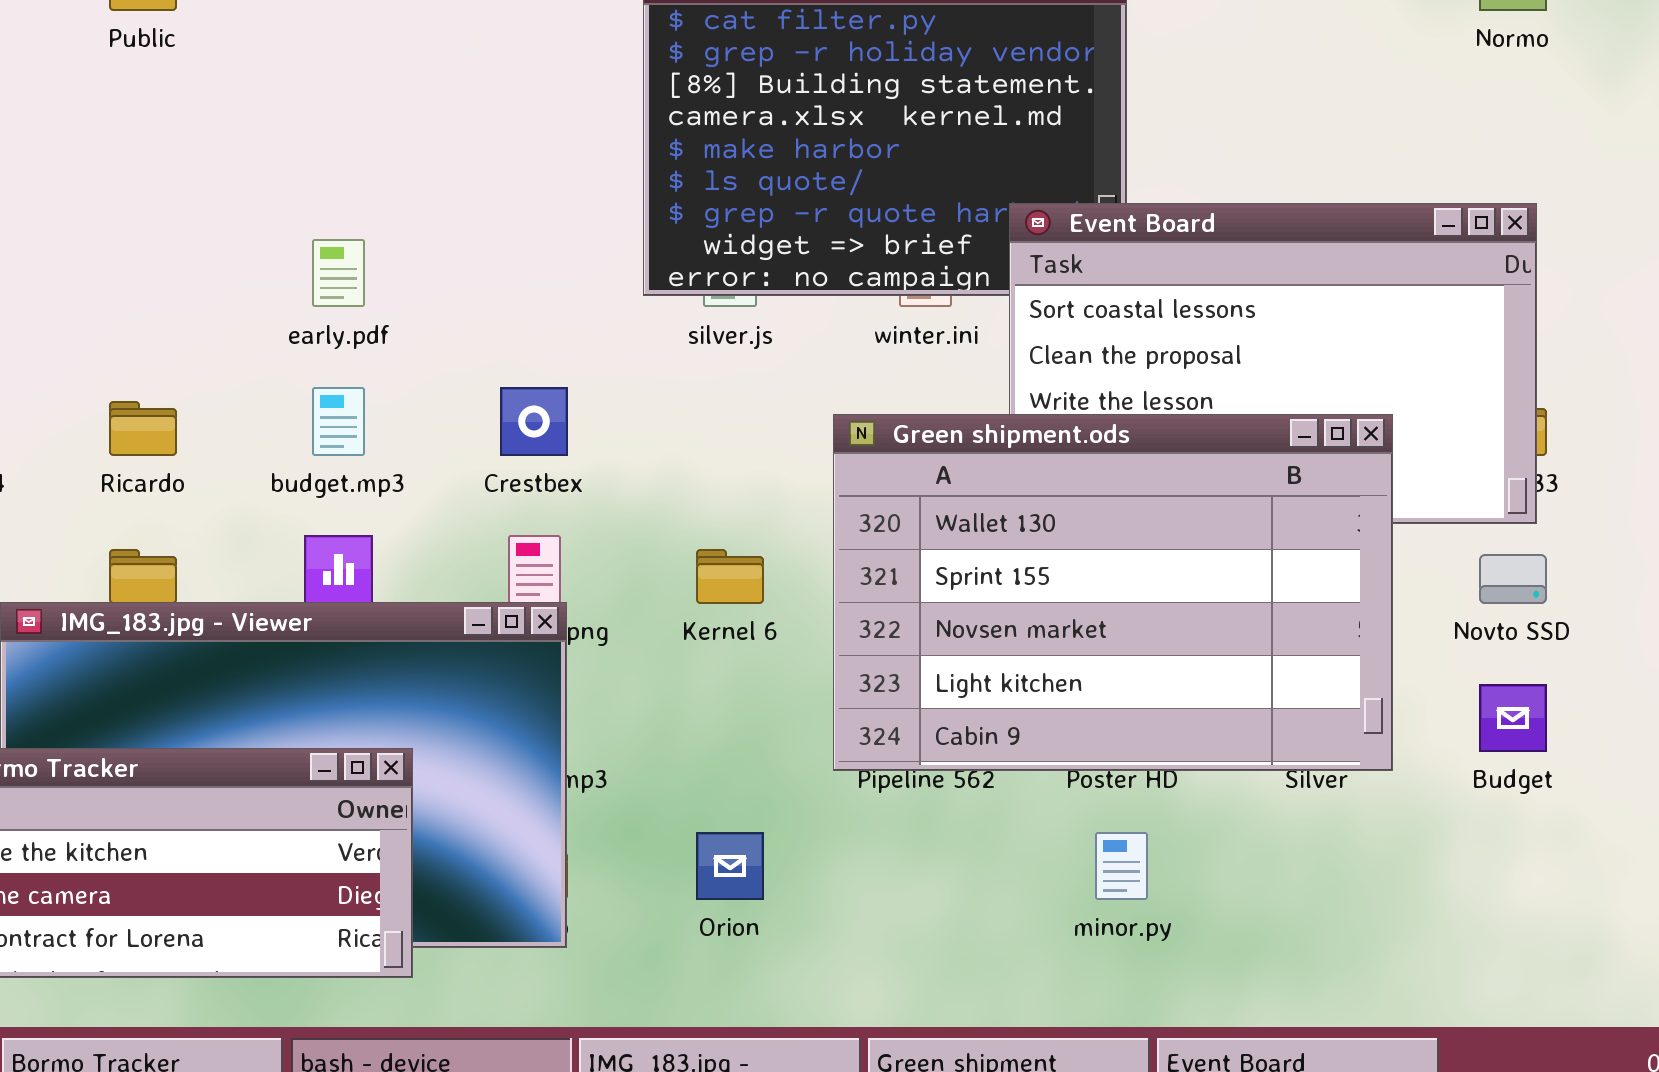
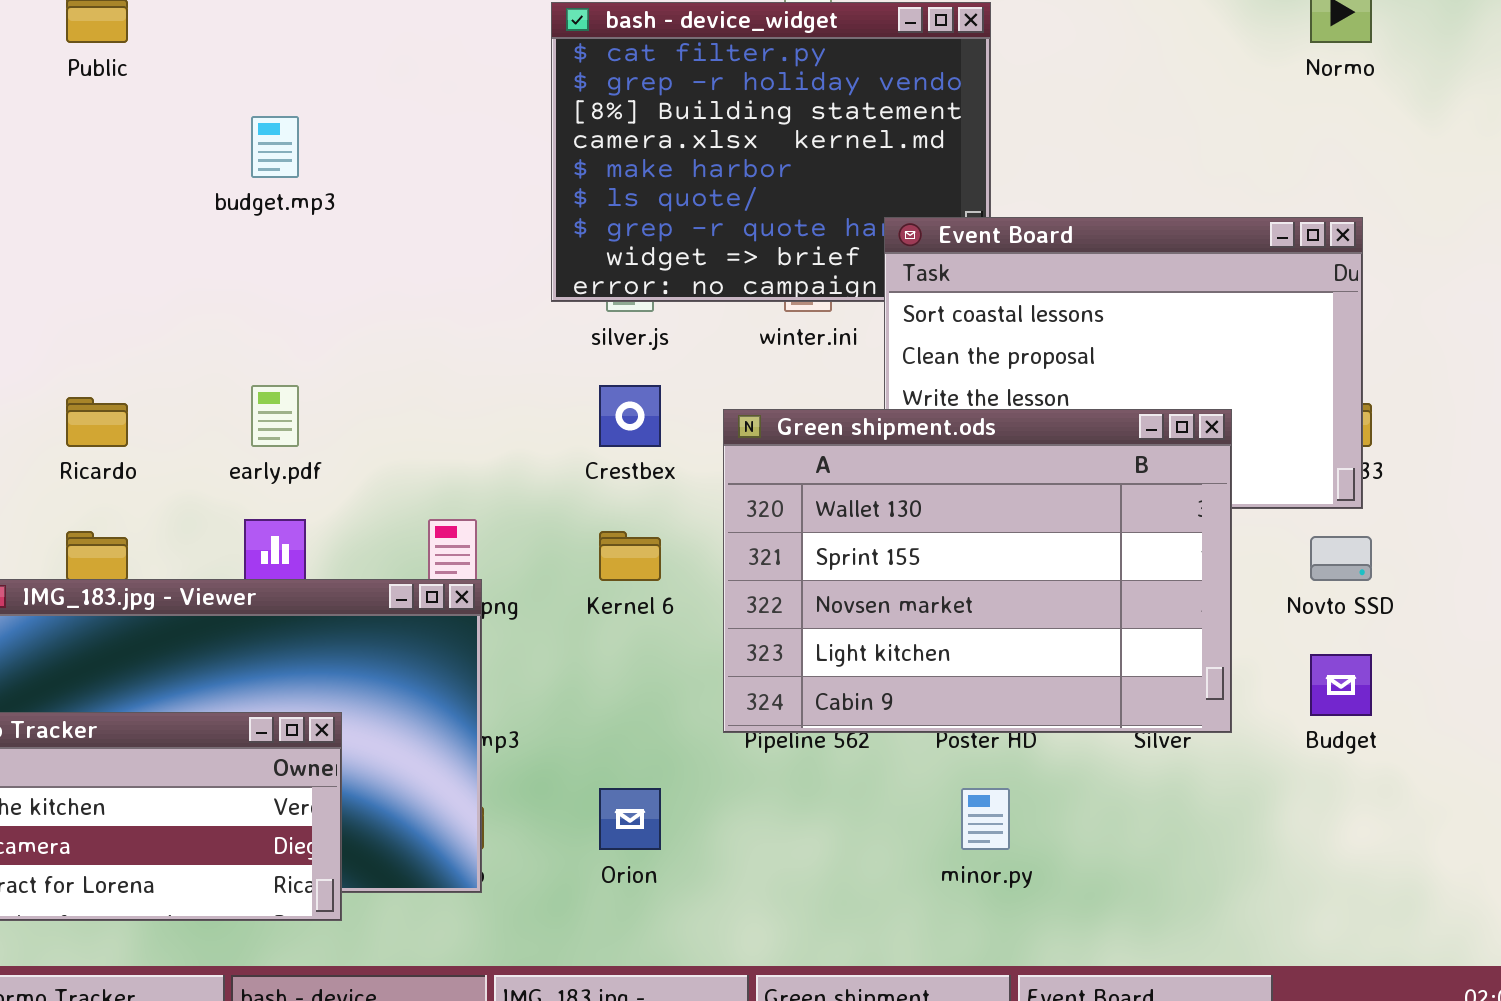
early.pdf: [312,239,365,307] -> [251,385,299,447], moved
budget.mp3: [312,387,365,456] -> [251,116,299,178], moved
Crestbex: [500,387,568,456] -> [599,385,661,447], moved

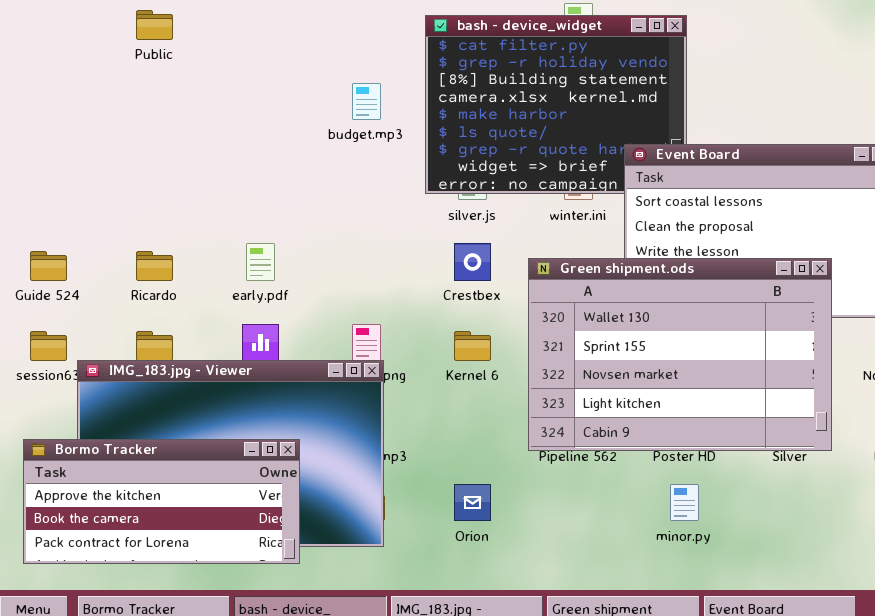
budget.mp3: [251,116,299,178] -> [352,83,381,120], moved

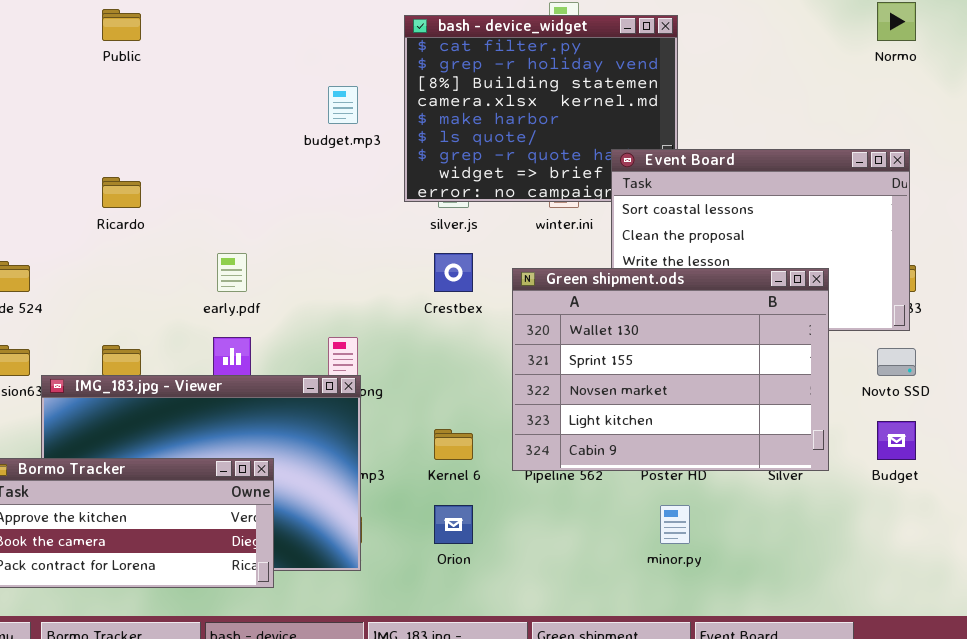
Ricardo: [136,251,173,281] -> [102,177,141,208], moved
Kernel 6: [454,331,491,361] -> [434,429,473,460], moved

